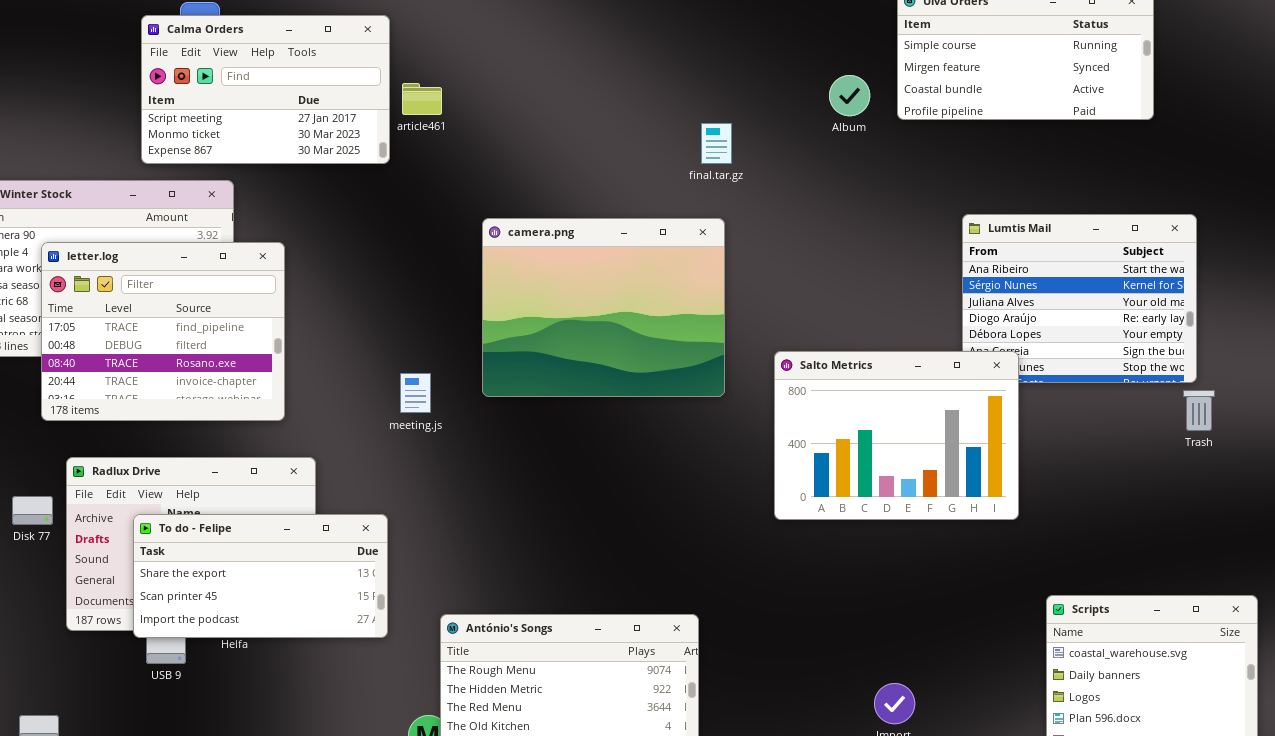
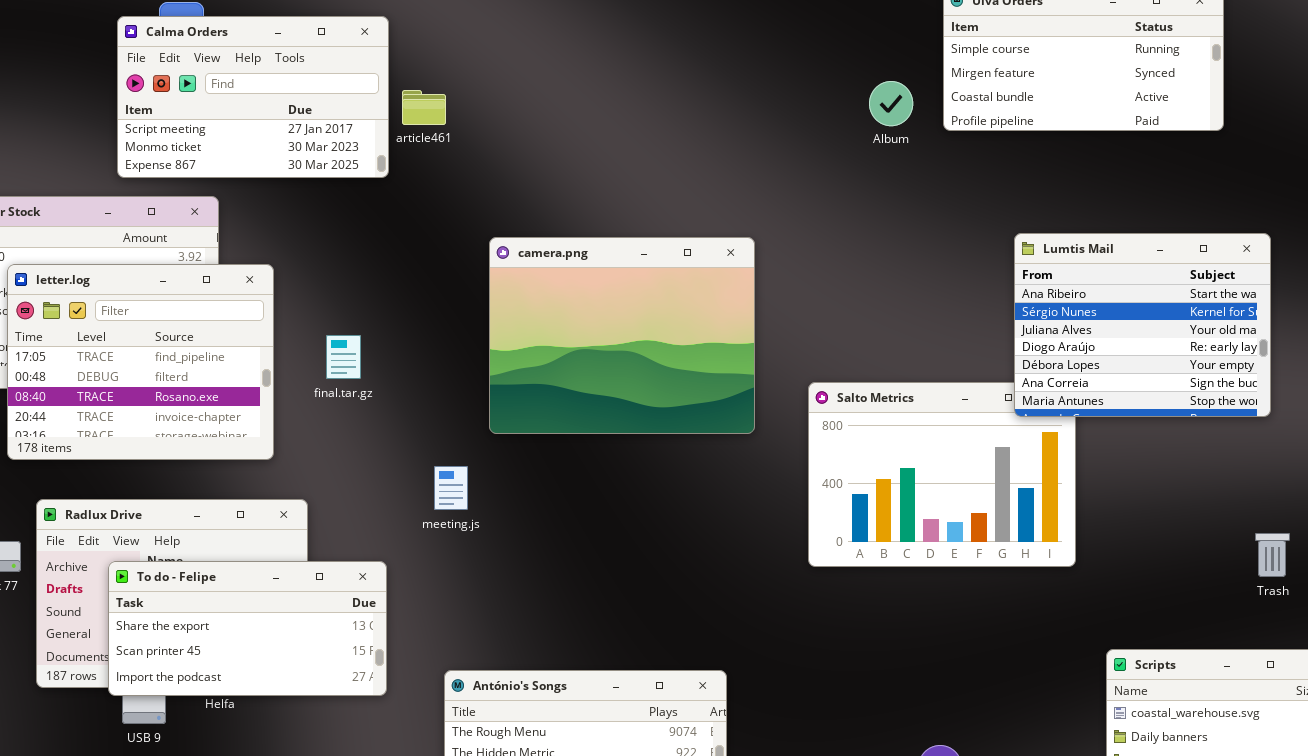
final.tar.gz: [701,123,732,164] -> [326,335,361,379], moved
Lumtis Mail: [962,214,1197,383] -> [1014,233,1271,417], raised
meeting.js: [400,373,431,413] -> [434,466,468,510], moved
Trash: [1183,390,1215,431] -> [1255,533,1290,577], moved

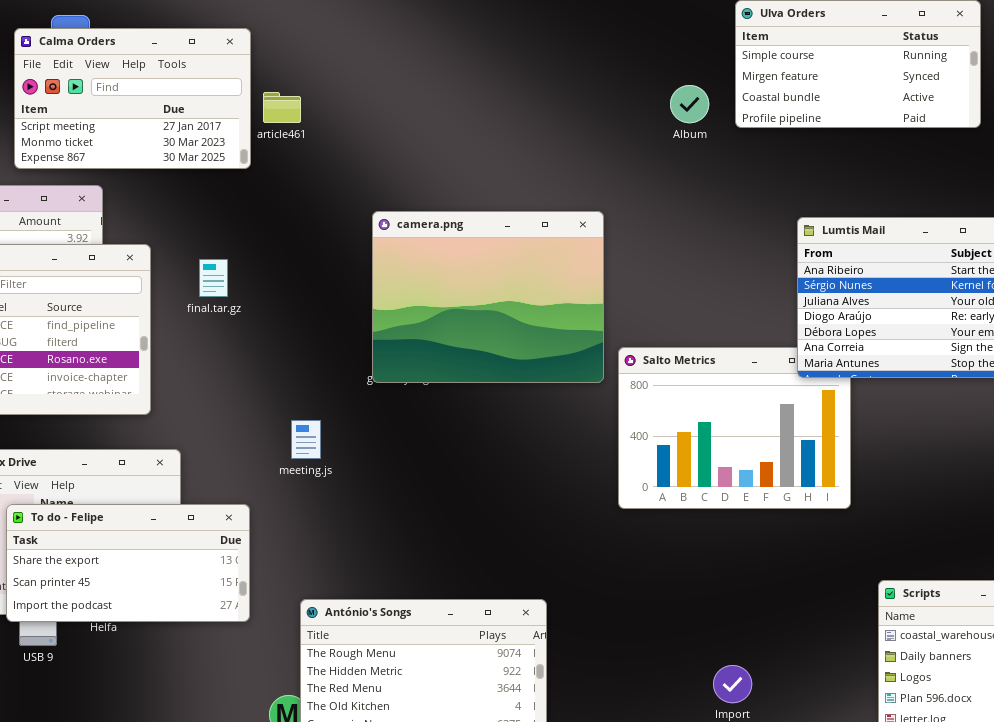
camera.png: [489,237,755,434] -> [372,211,604,383], moved
final.tar.gz: [326,335,361,379] -> [199,259,228,297], moved

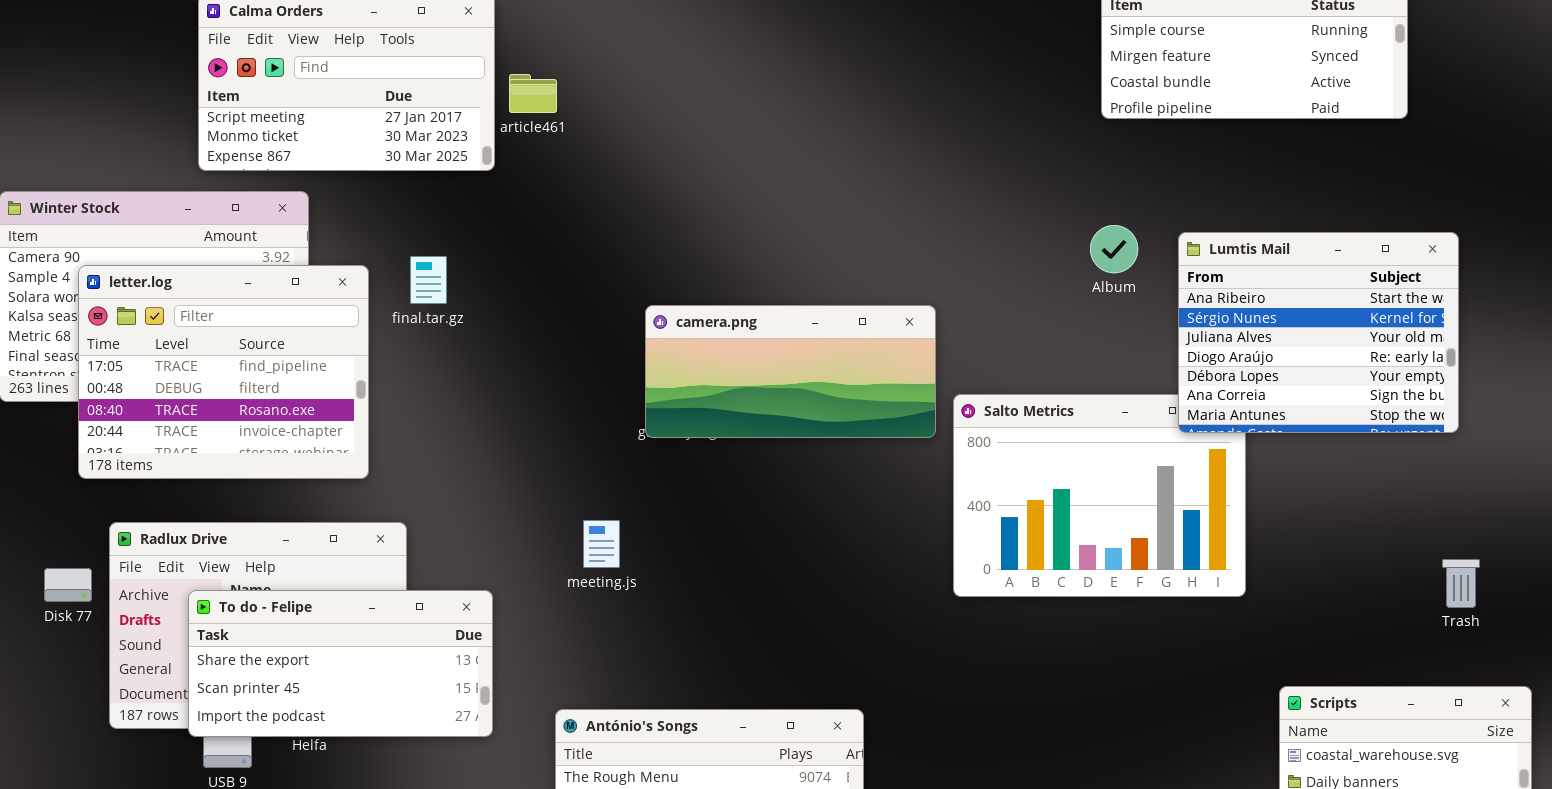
Album: [670,85,709,123] -> [1090,225,1138,273], moved
camera.png: [372,211,604,383] -> [645,305,936,438], resized
final.tar.gz: [199,259,228,297] -> [410,256,447,304], moved
meeting.js: [291,420,321,459] -> [583,520,620,568], moved

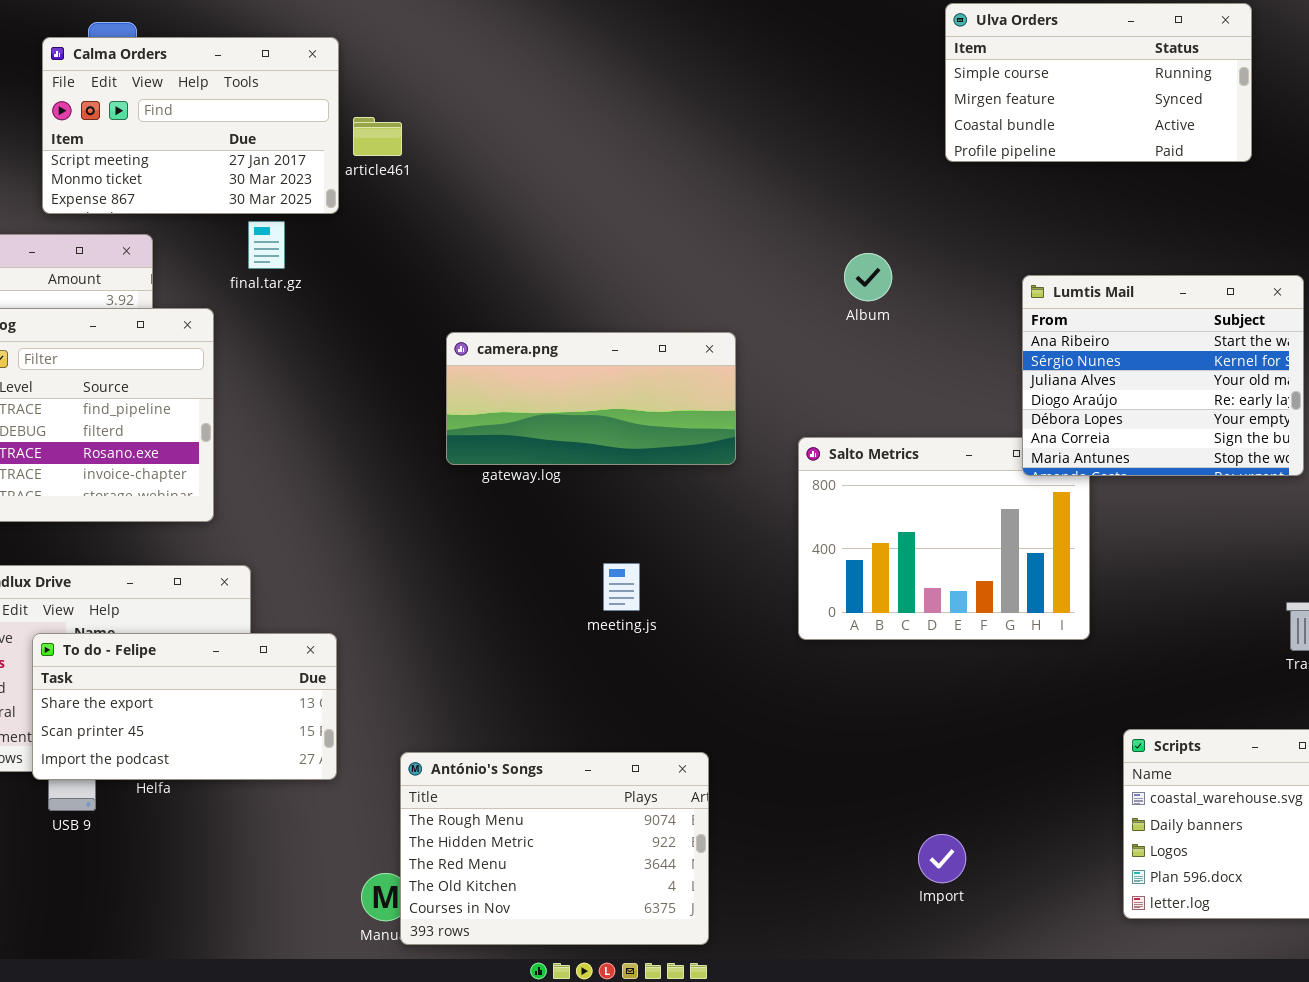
Album: [1090,225,1138,273] -> [844,253,892,301], moved
final.tar.gz: [410,256,447,304] -> [248,221,285,269], moved
camera.png: [645,305,936,438] -> [446,332,736,465], moved
meeting.js: [583,520,620,568] -> [603,563,640,611], moved

